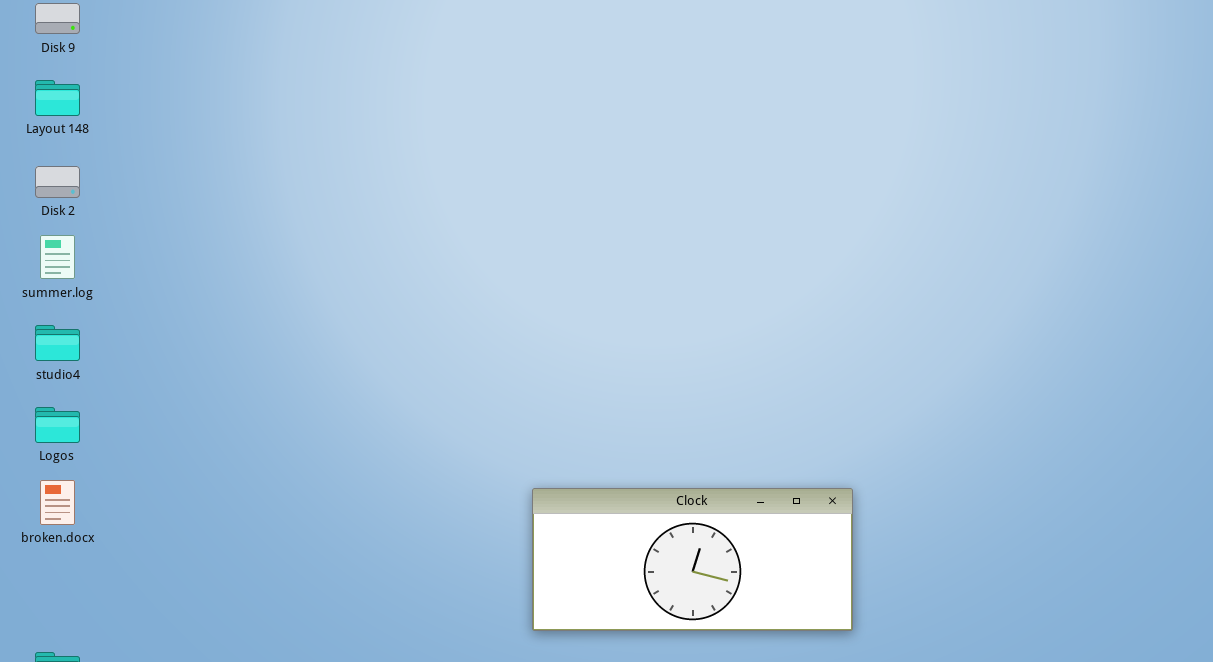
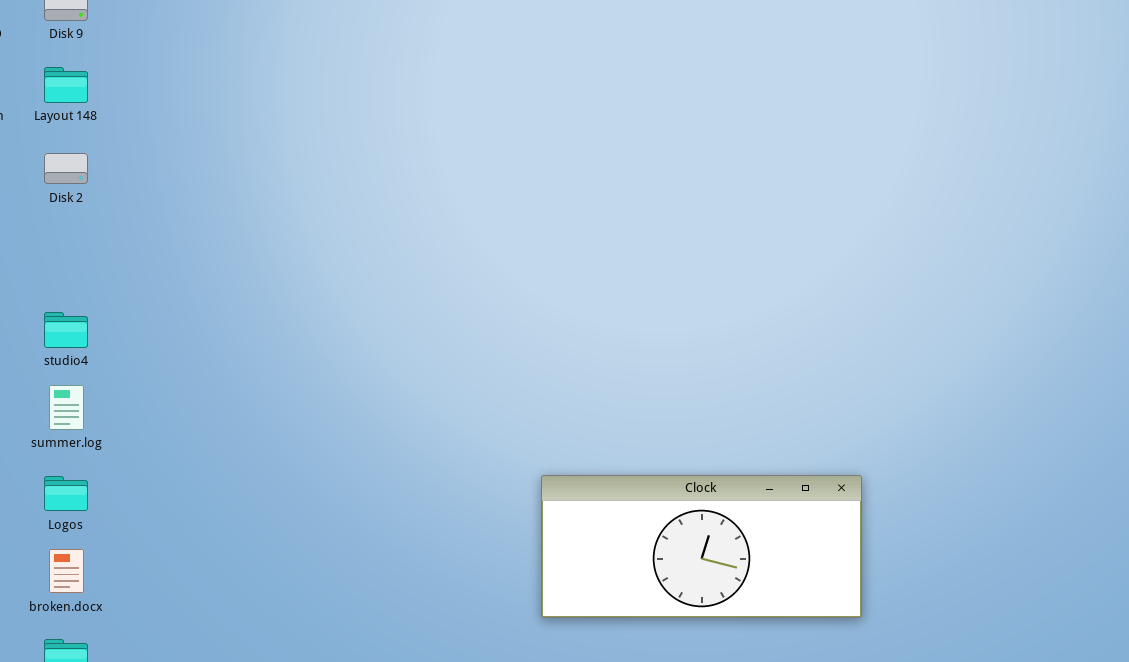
summer.log: [40,235,75,279] -> [49,385,84,430], moved
Logos: [35,407,80,443] -> [44,476,88,511], moved
broken.docx: [40,480,75,525] -> [49,549,84,593], moved

